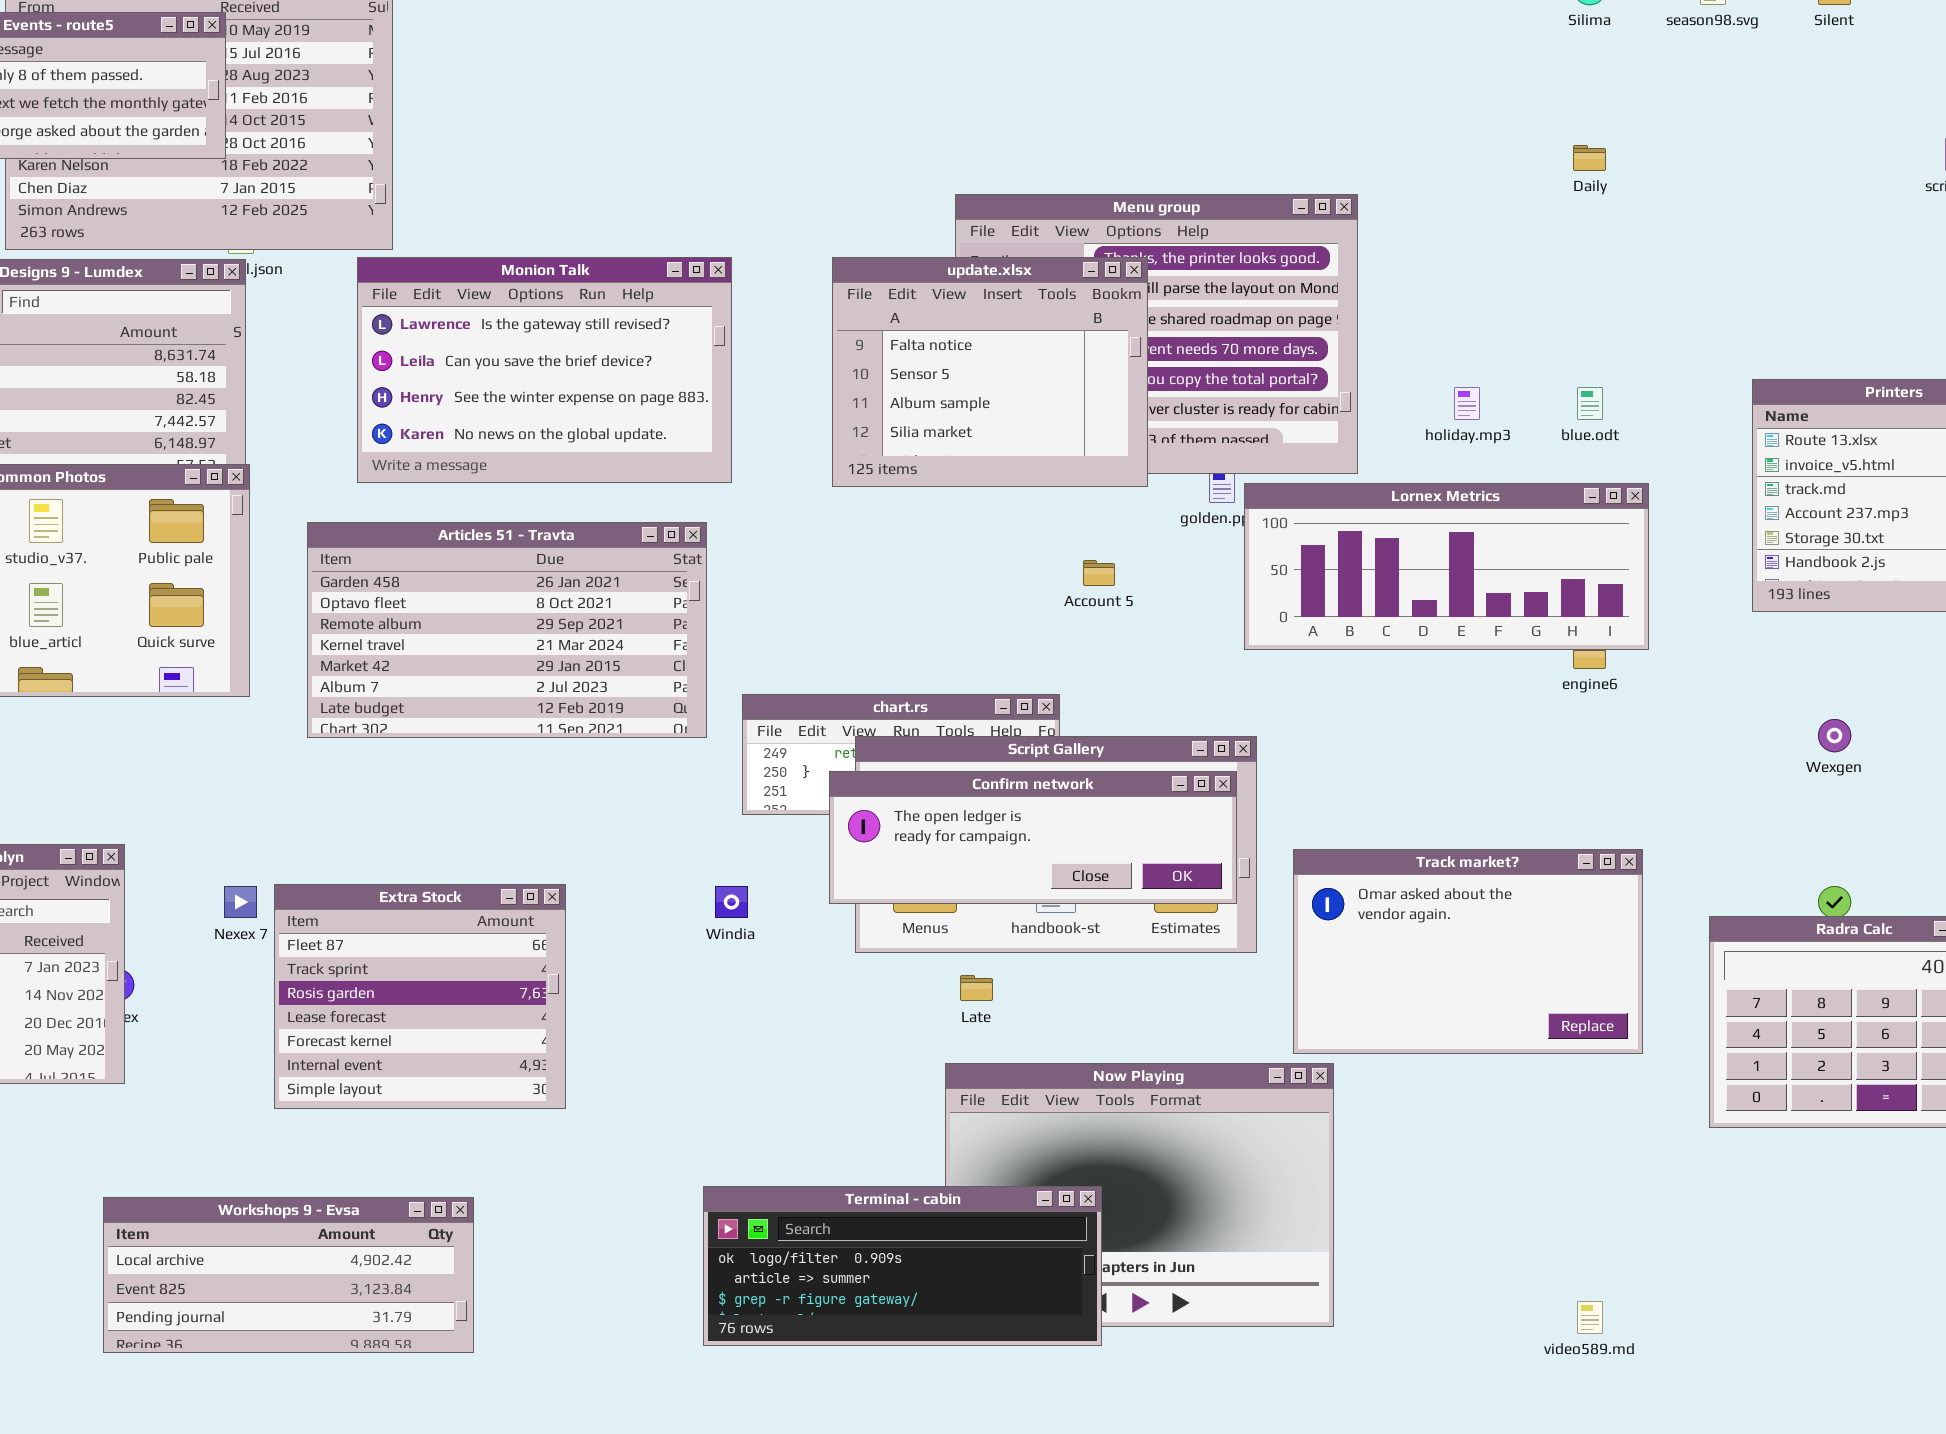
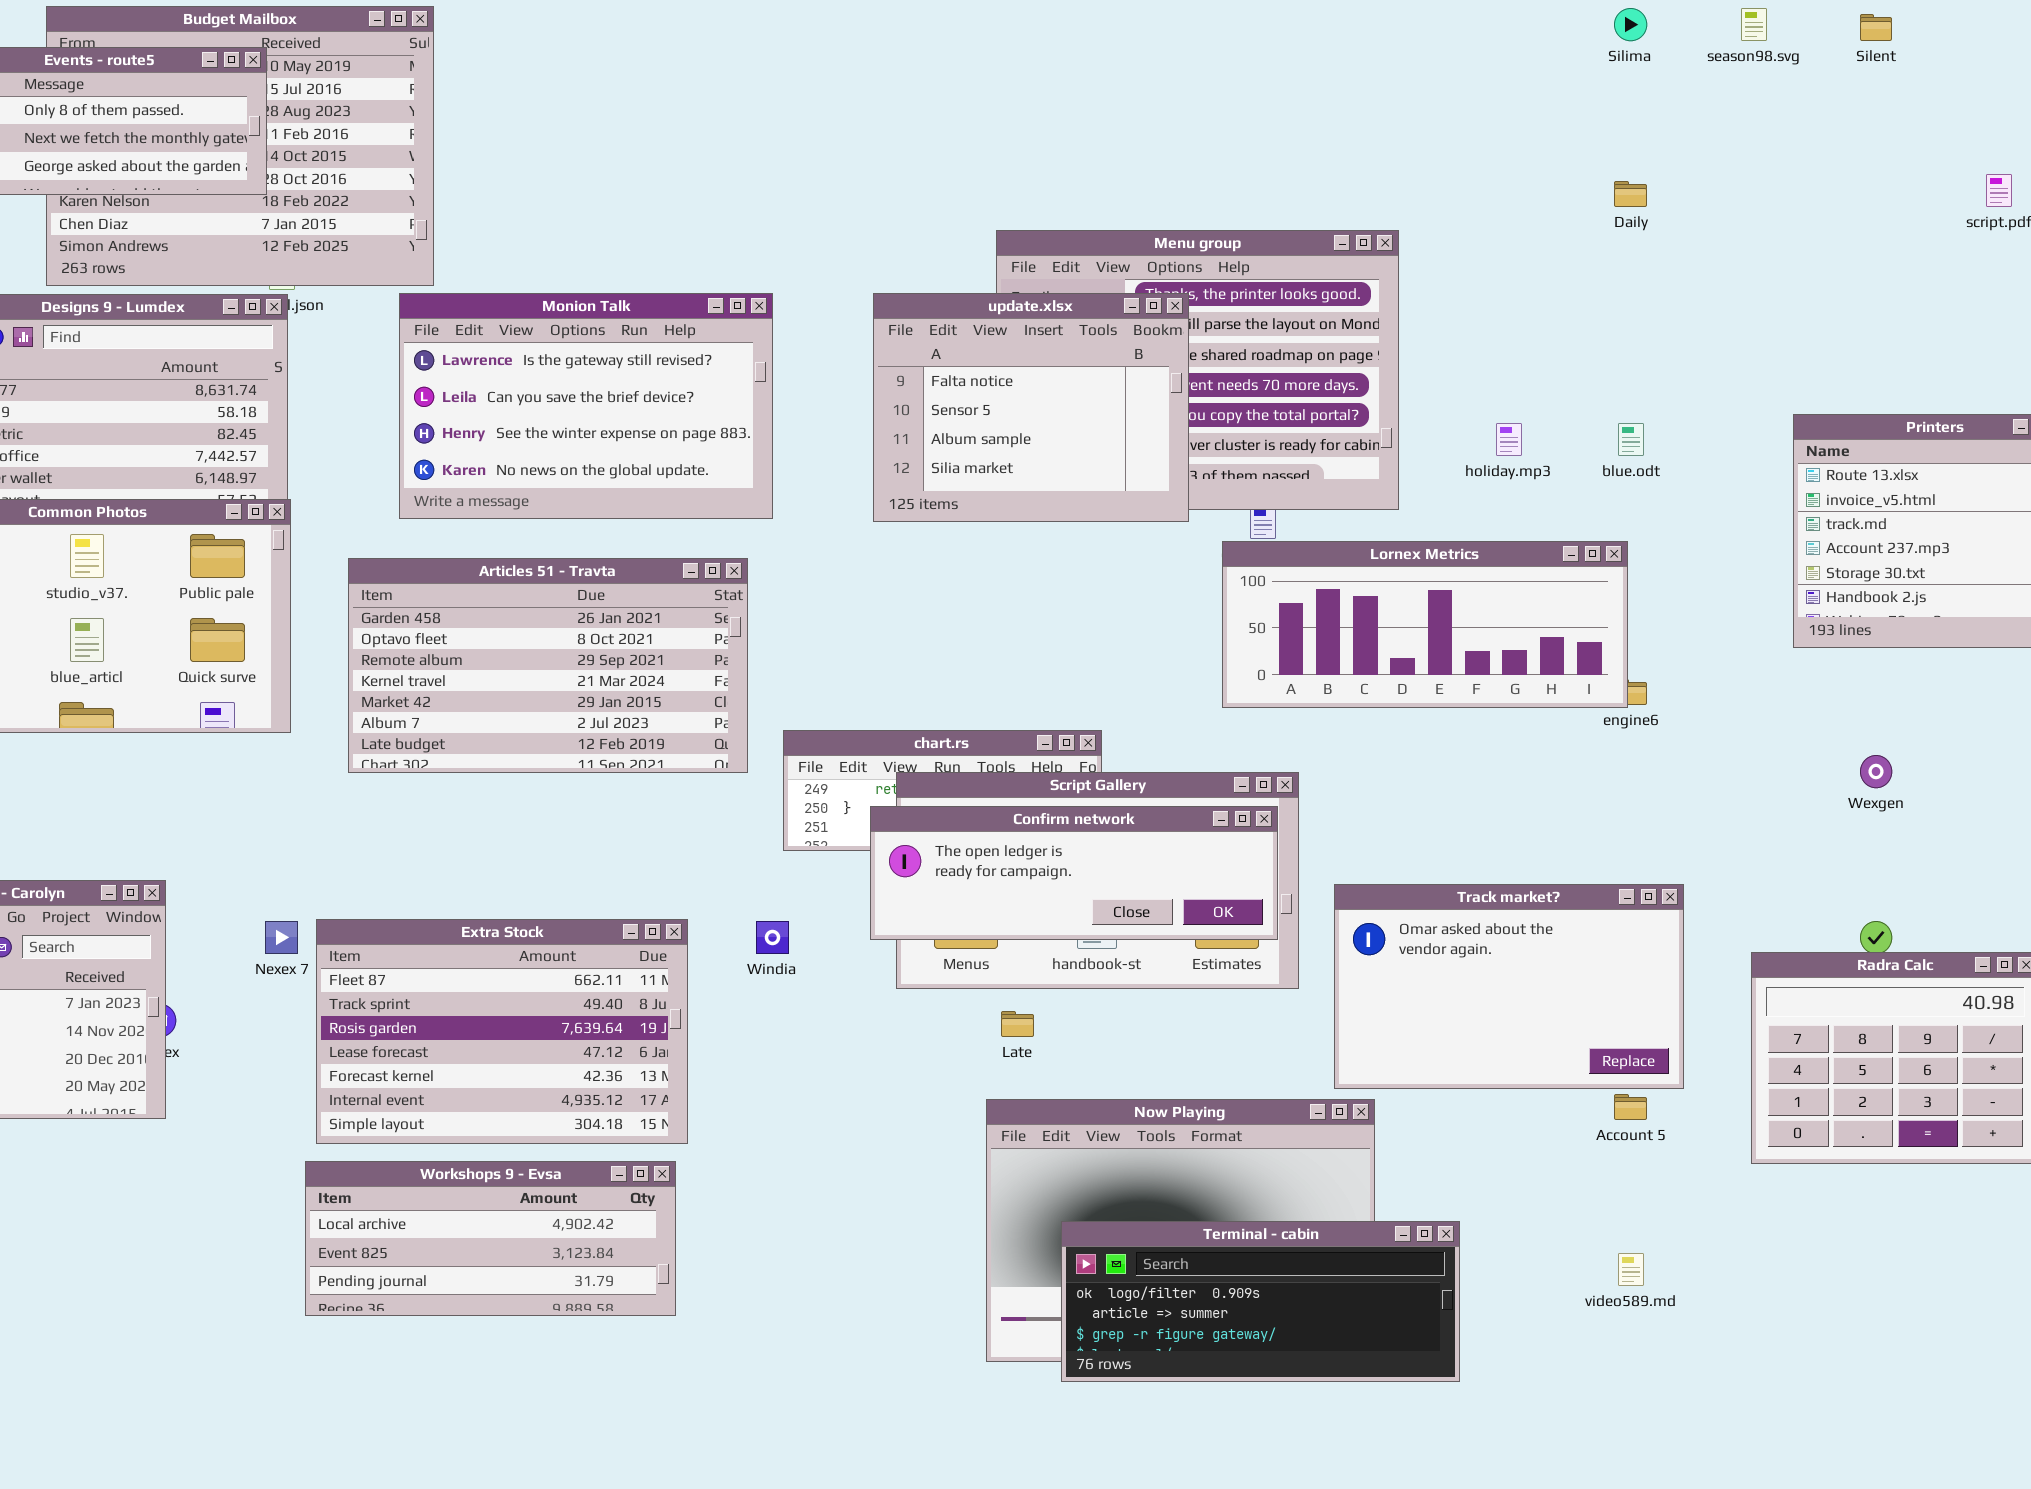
Lornex Metrics: [1244,483,1649,650] -> [1222,541,1628,708], moved
Account 5: [1083,560,1115,586] -> [1614,1094,1647,1120], moved
Extra Stock: [274,884,566,1109] -> [316,919,688,1144], resized
Terminal - cabin: [703,1186,1102,1346] -> [1061,1221,1460,1382], moved
Workshops 9 - Evsa: [103,1197,474,1353] -> [305,1161,676,1316], moved
video589.md: [1577,1301,1603,1334] -> [1618,1253,1644,1286], moved

